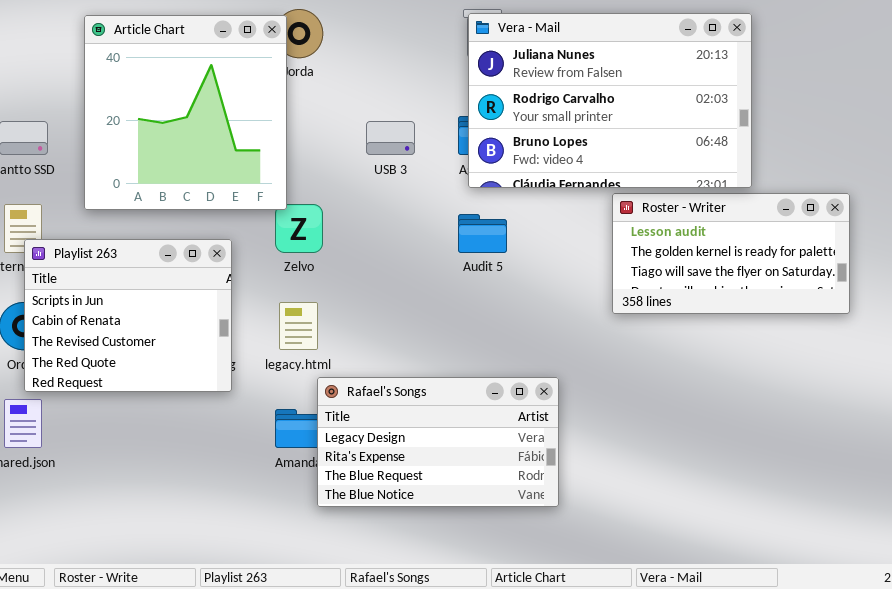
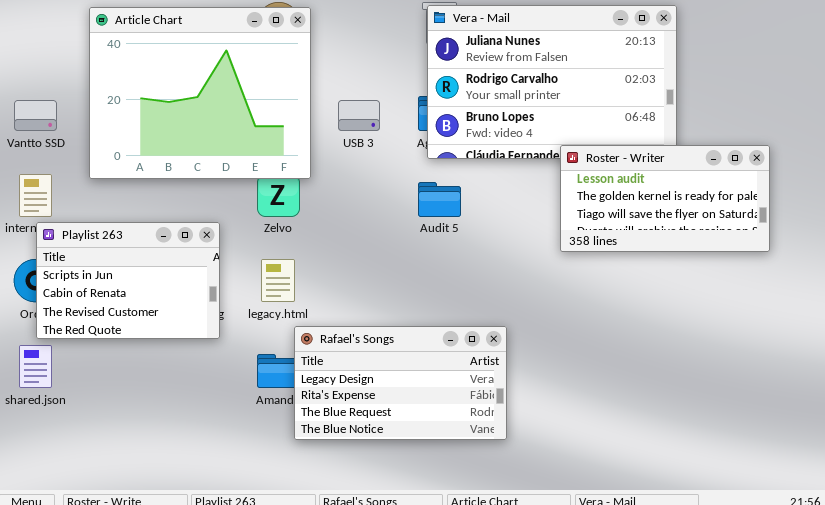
Article Chart: [84,15,287,210] -> [89,7,311,179], resized
Roster - Writer: [612,193,850,314] -> [560,145,770,252], moved
Playlist 263: [24,239,232,392] -> [36,222,220,339], resized

